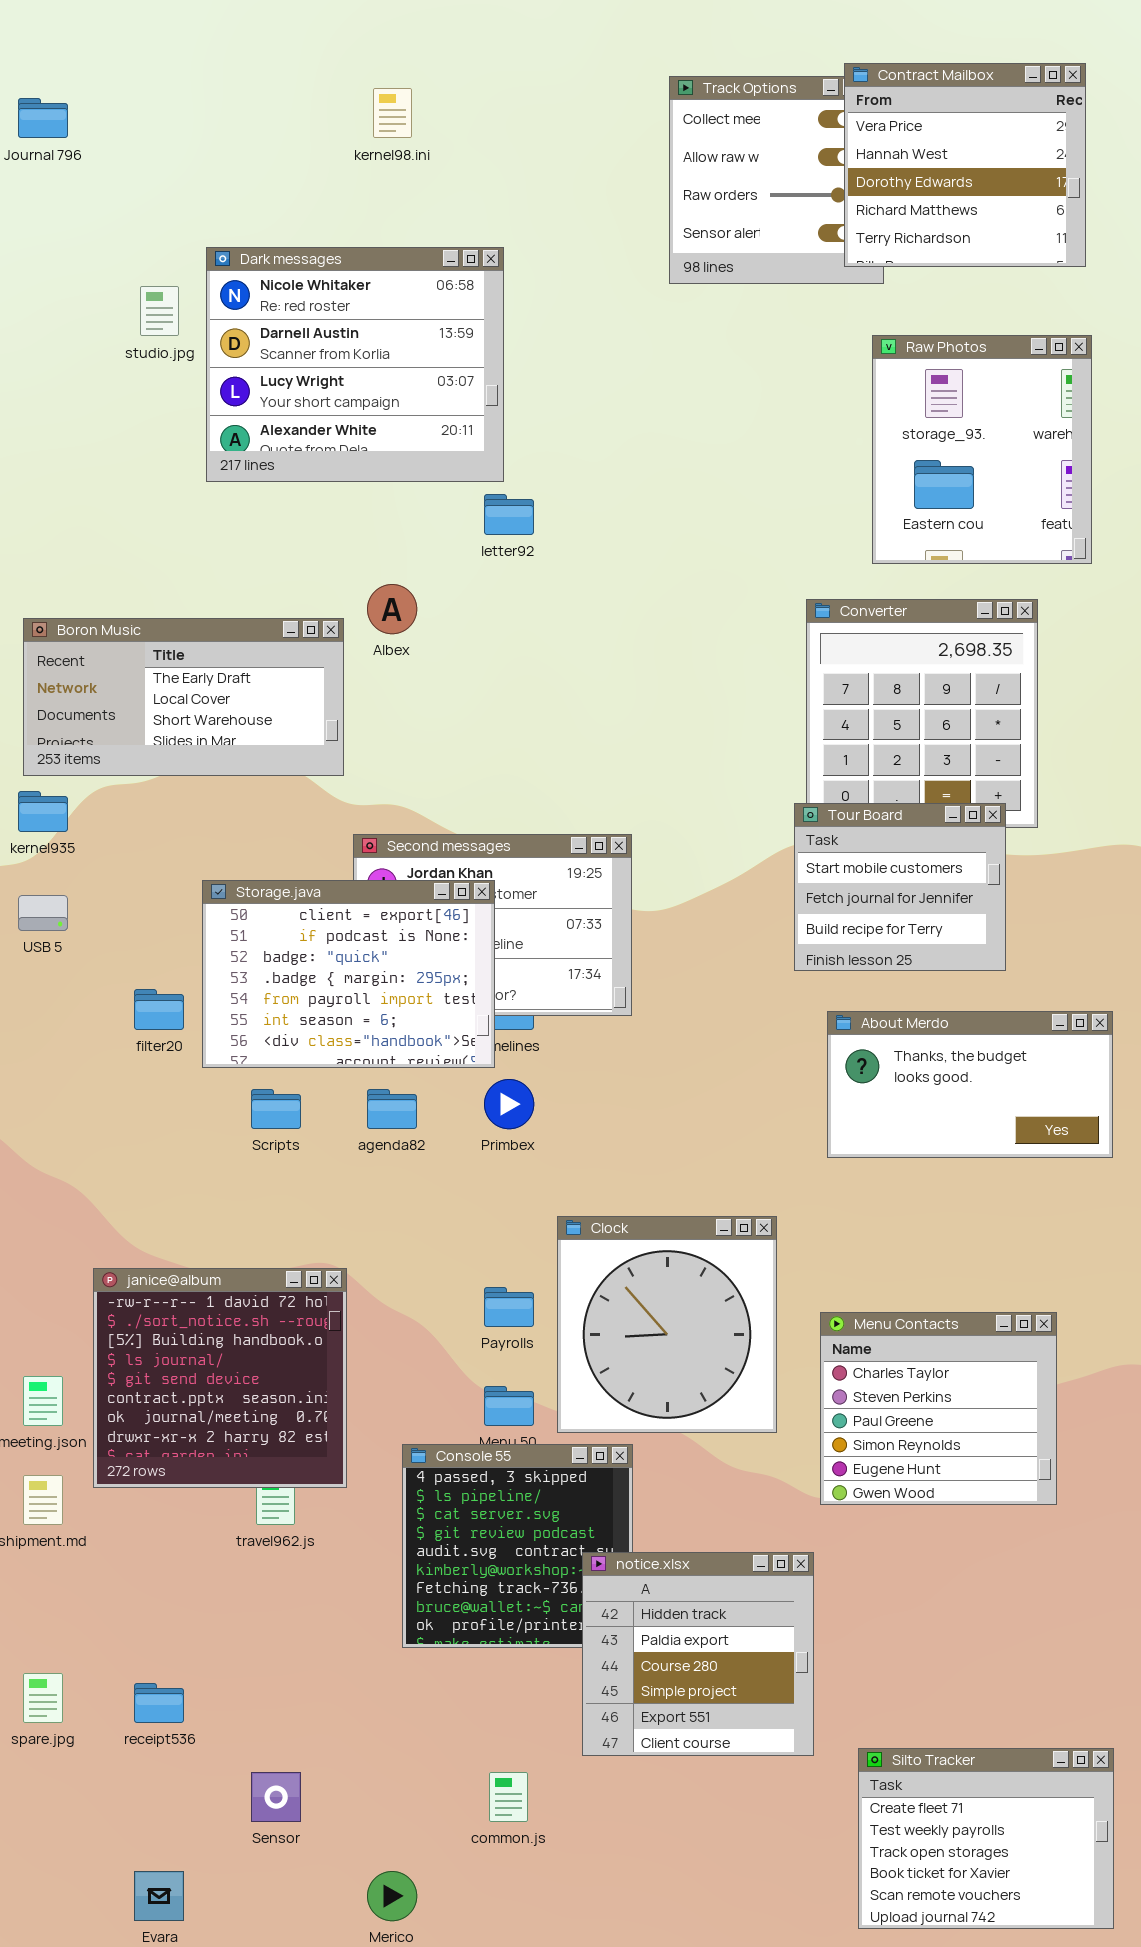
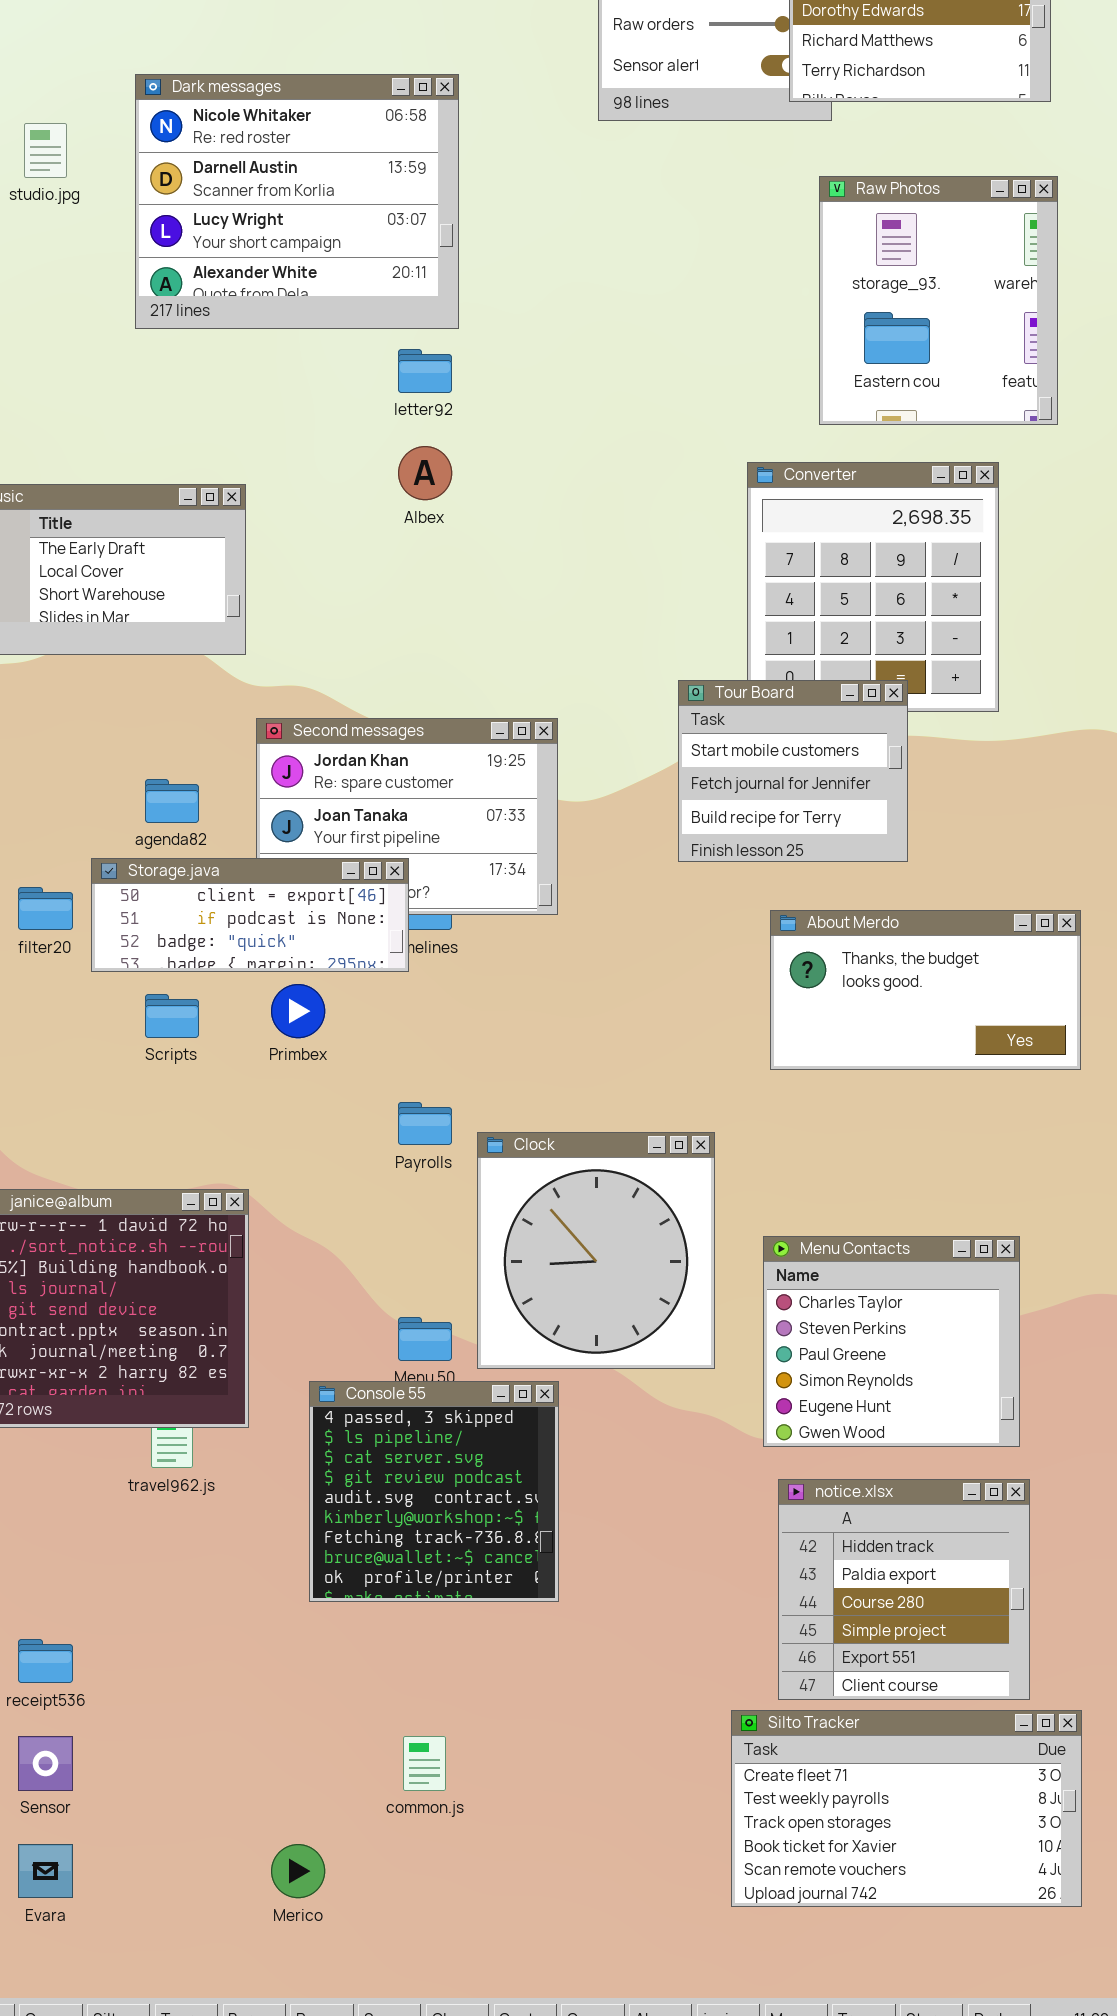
Dark messages: [206,247,504,482] -> [135,74,459,329], moved
Albex: [367,584,417,634] -> [398,446,452,500], moved
Tour Board: [794,803,1006,971] -> [678,680,908,862], moved
Storage.java: [202,880,495,1068] -> [91,858,409,972], resized
Primbex: [484,1079,534,1129] -> [271,984,325,1038], moved
agenda82: [367,1089,417,1129] -> [145,779,199,823], moved
Payrolls: [484,1287,534,1327] -> [398,1102,452,1145], moved
notice.xlsx: [582,1552,814,1756] -> [778,1479,1030,1700], moved
Silto Tracker: [858,1748,1114,1929] -> [731,1710,1082,1907], resized
Sensor: [251,1772,301,1822] -> [18,1736,73,1791], moved

